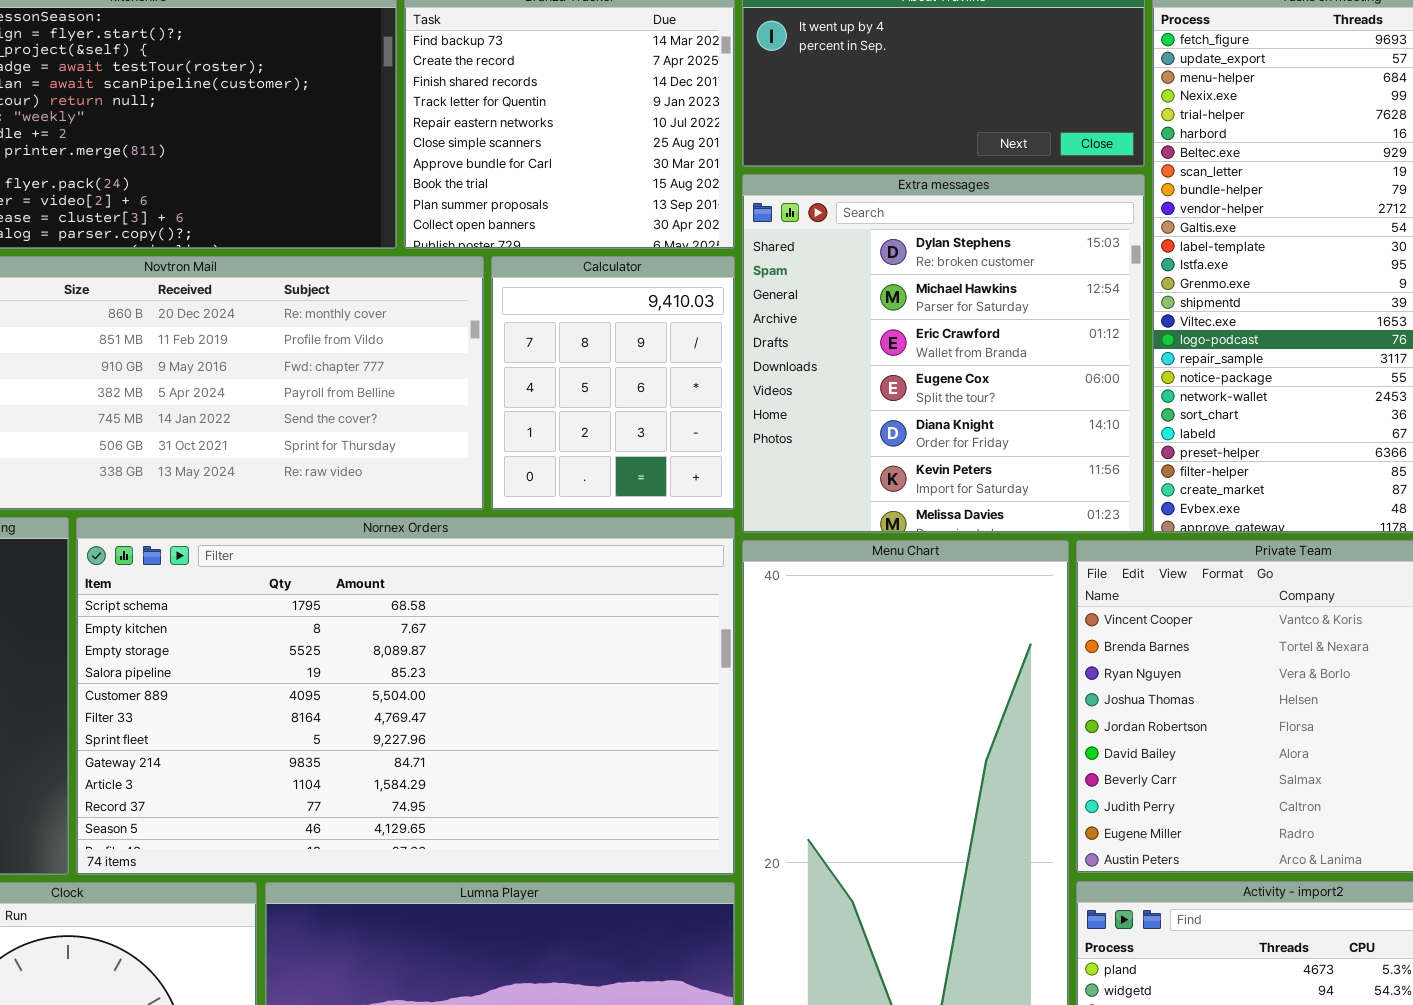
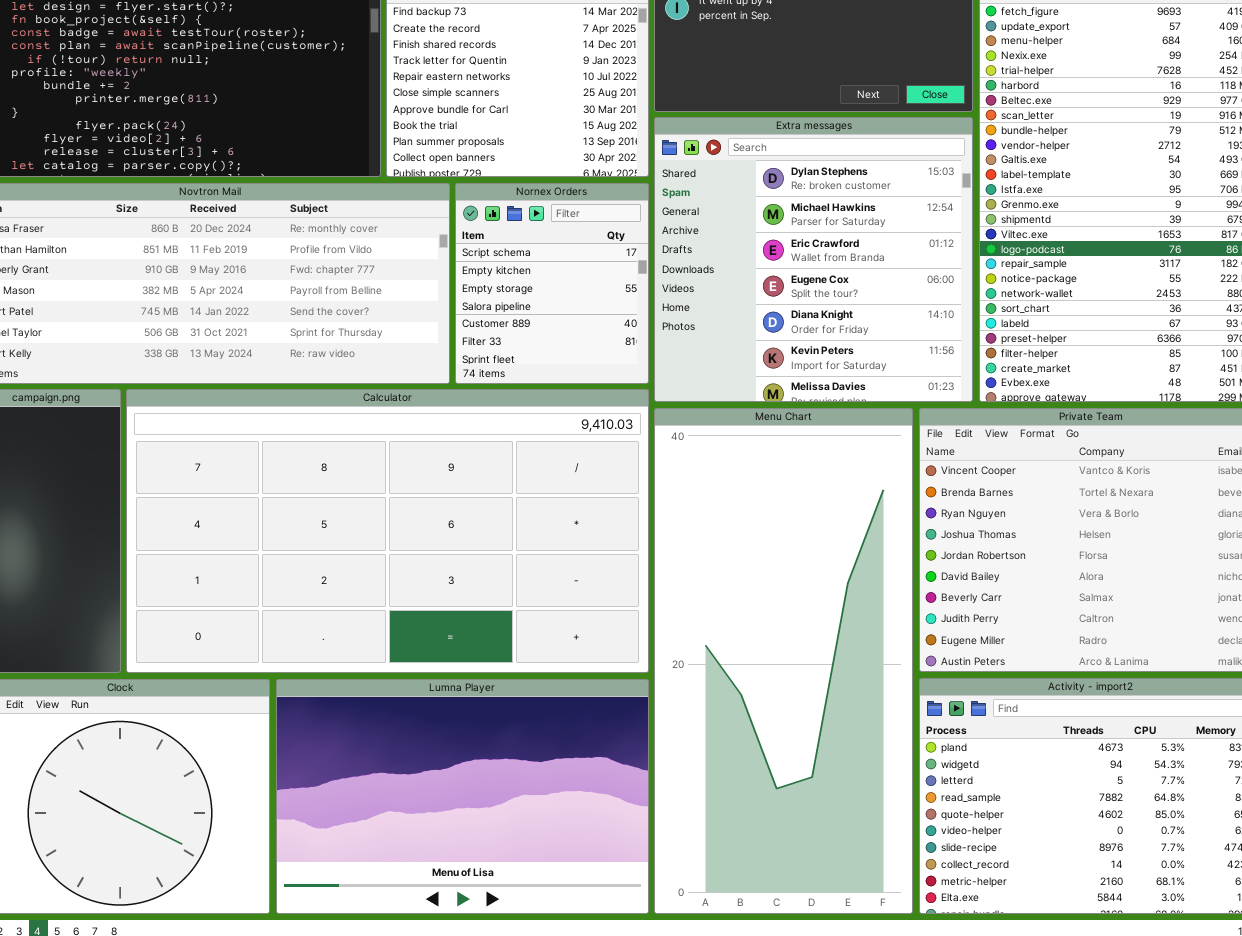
Calculator: [491,256,735,510] -> [126,389,649,673], moved, resized
Nornex Orders: [76,517,735,875] -> [455,183,649,384], moved, resized

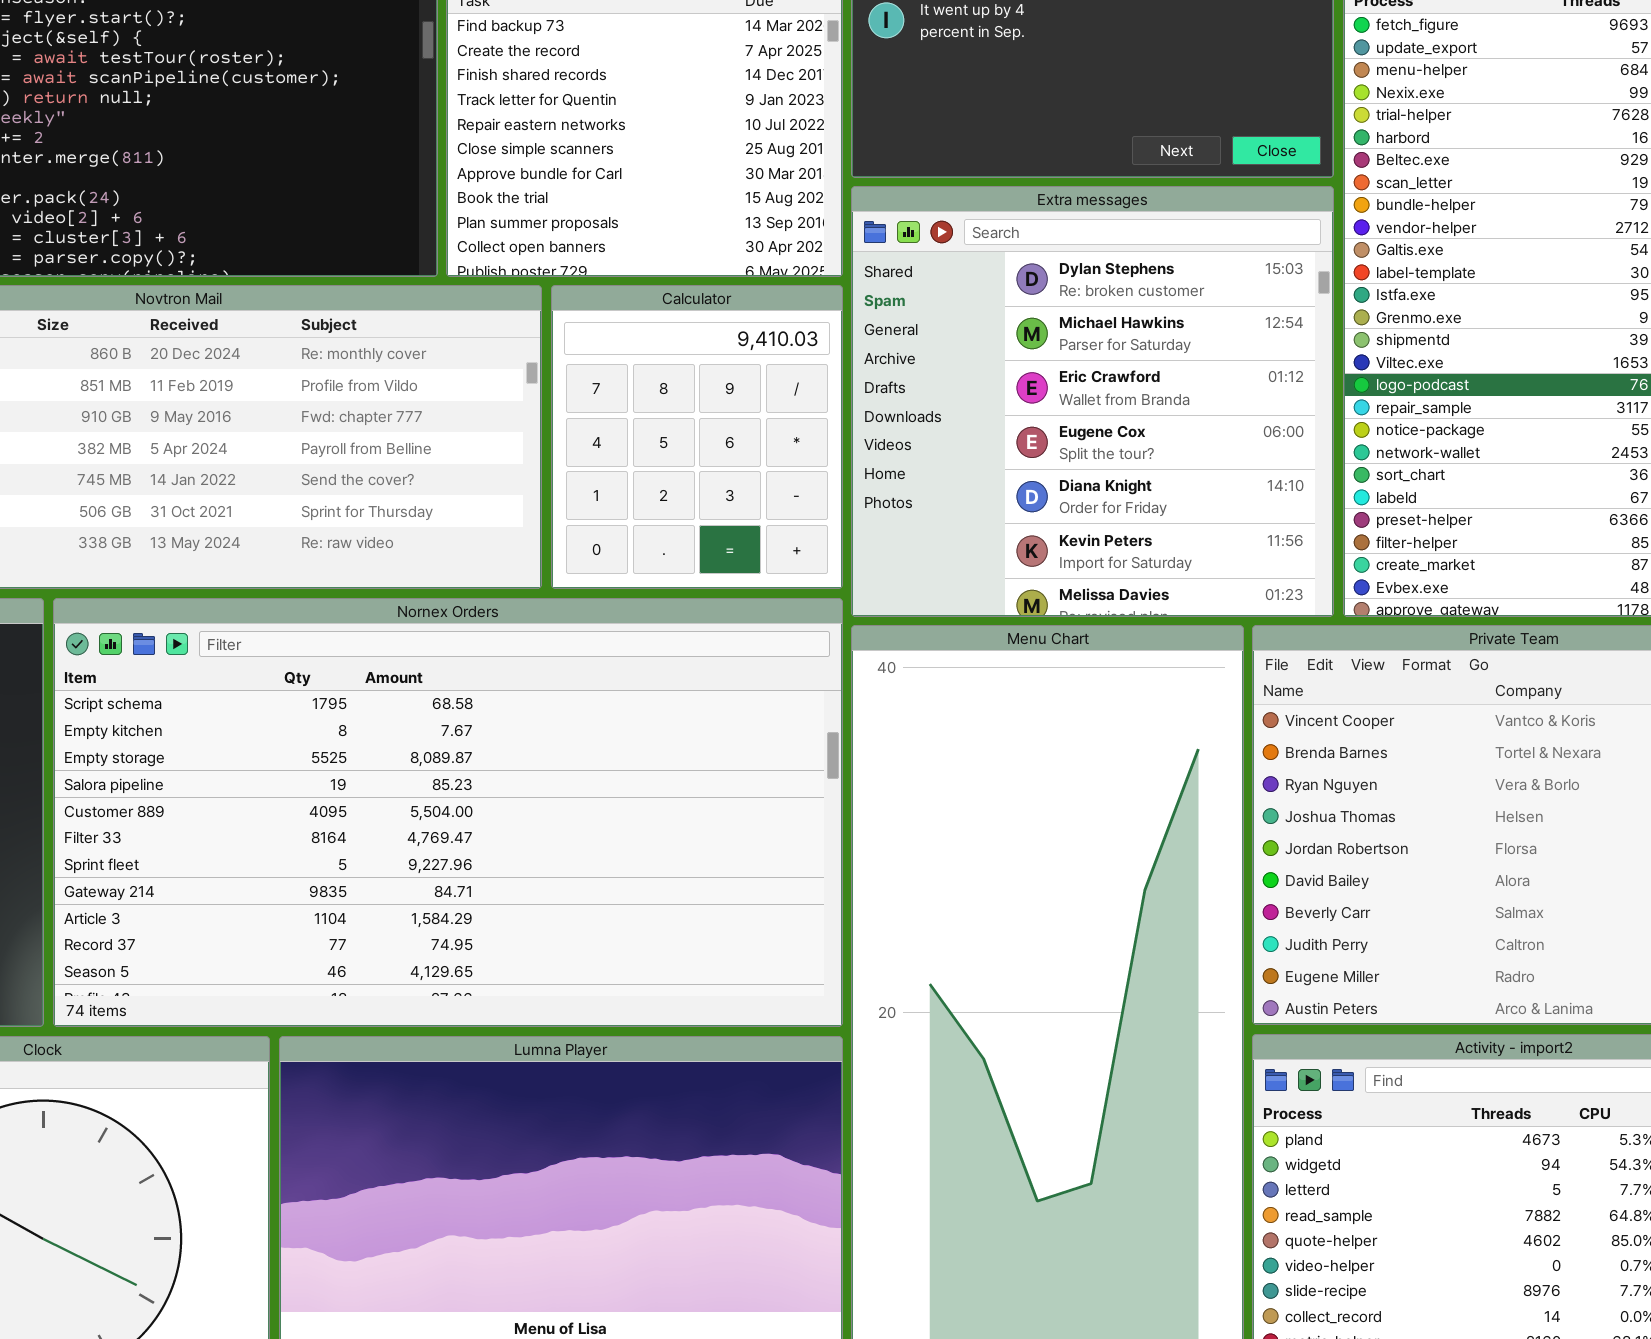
Nornex Orders: [455,183,649,384] -> [53,598,843,1027], moved, resized
Calculator: [126,389,649,673] -> [551,285,843,589], moved, resized

